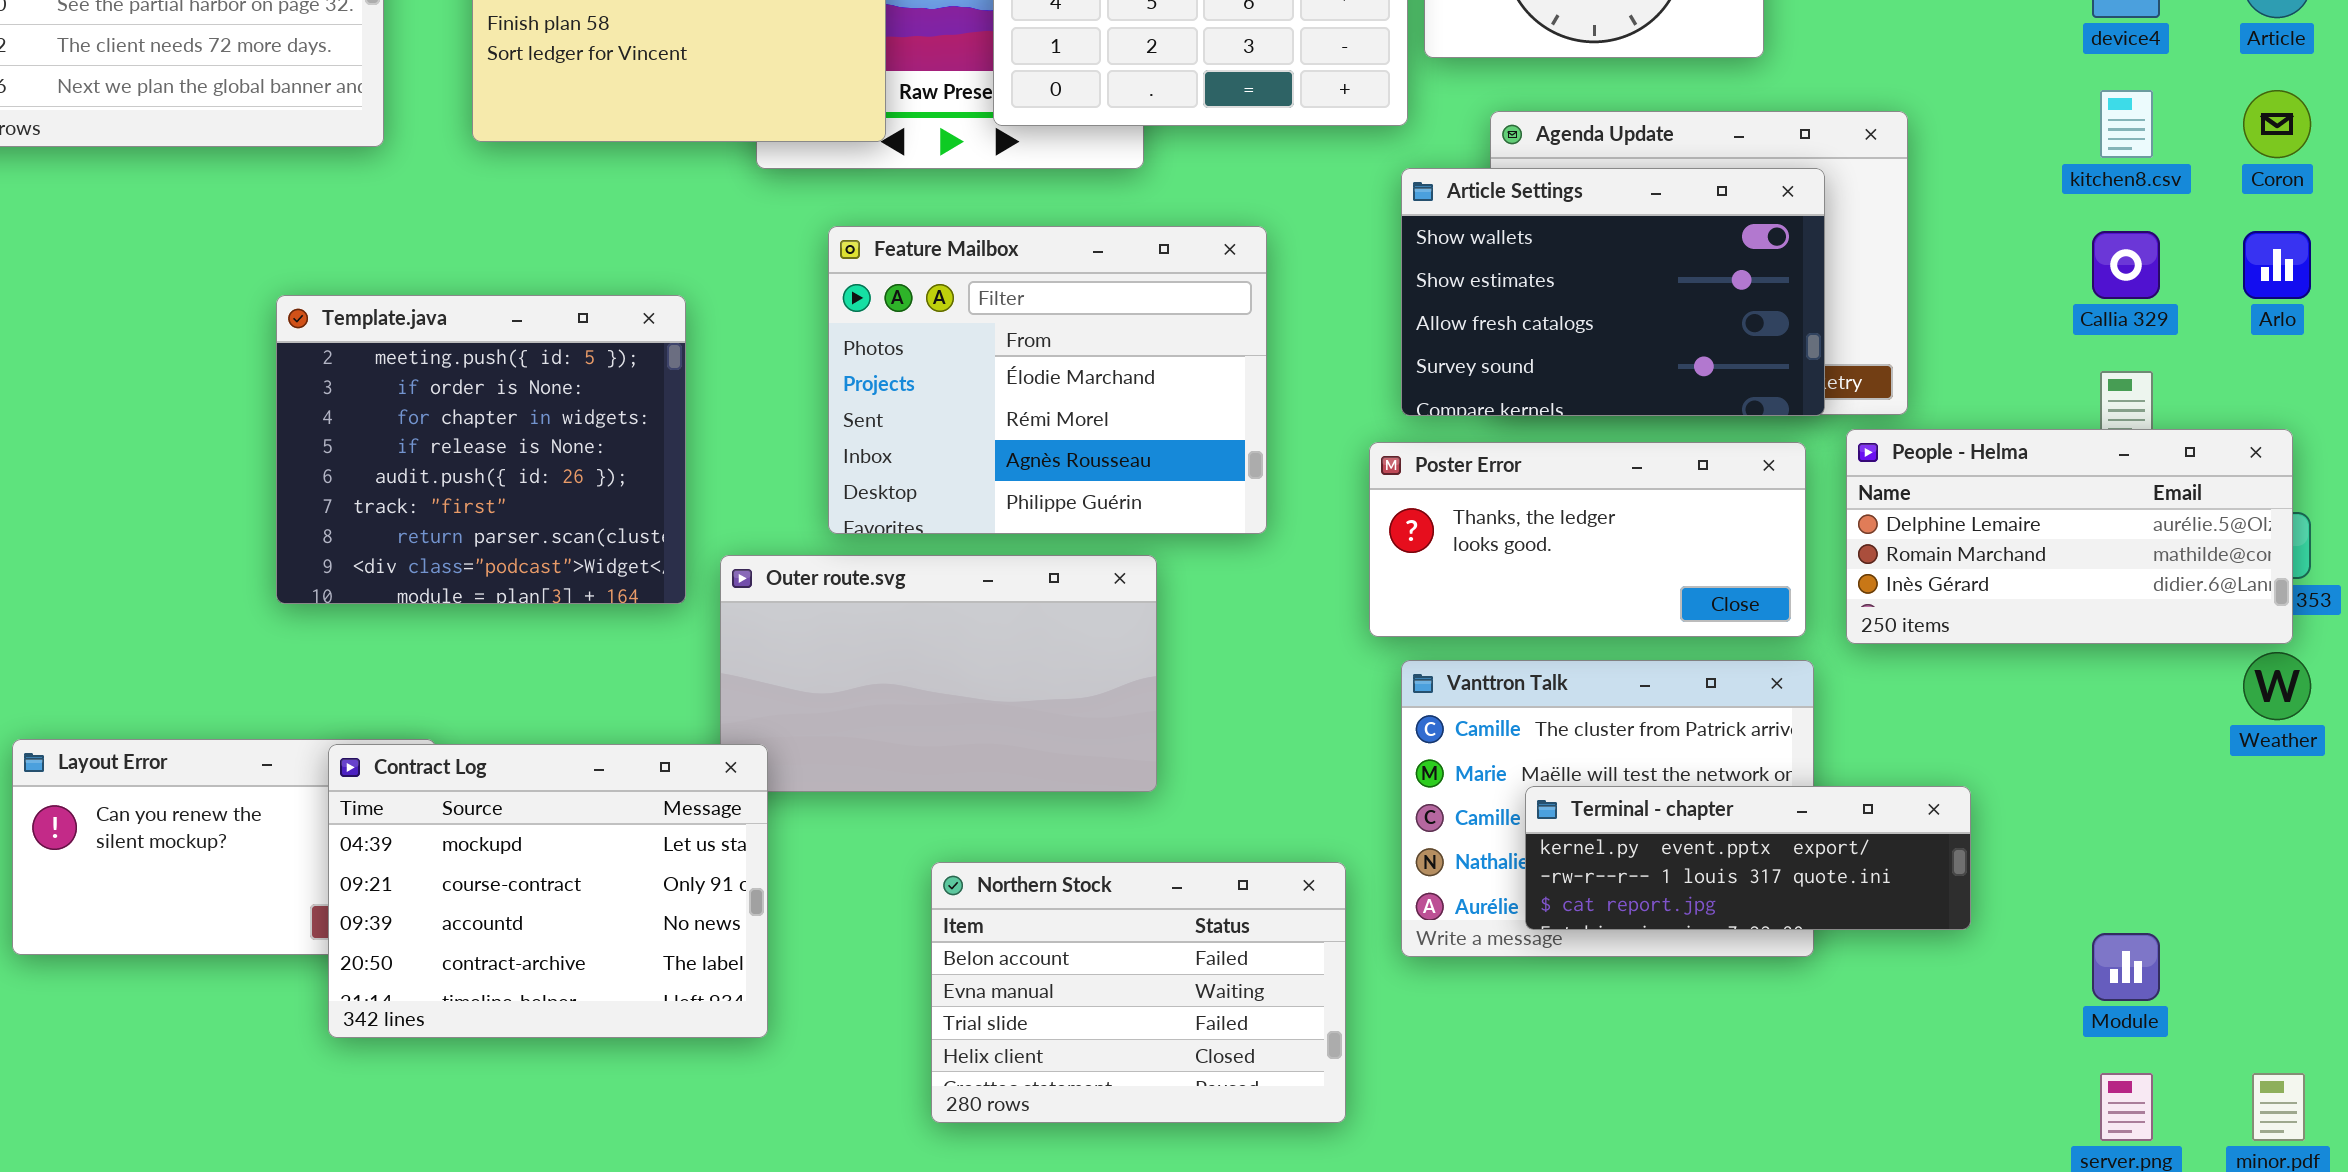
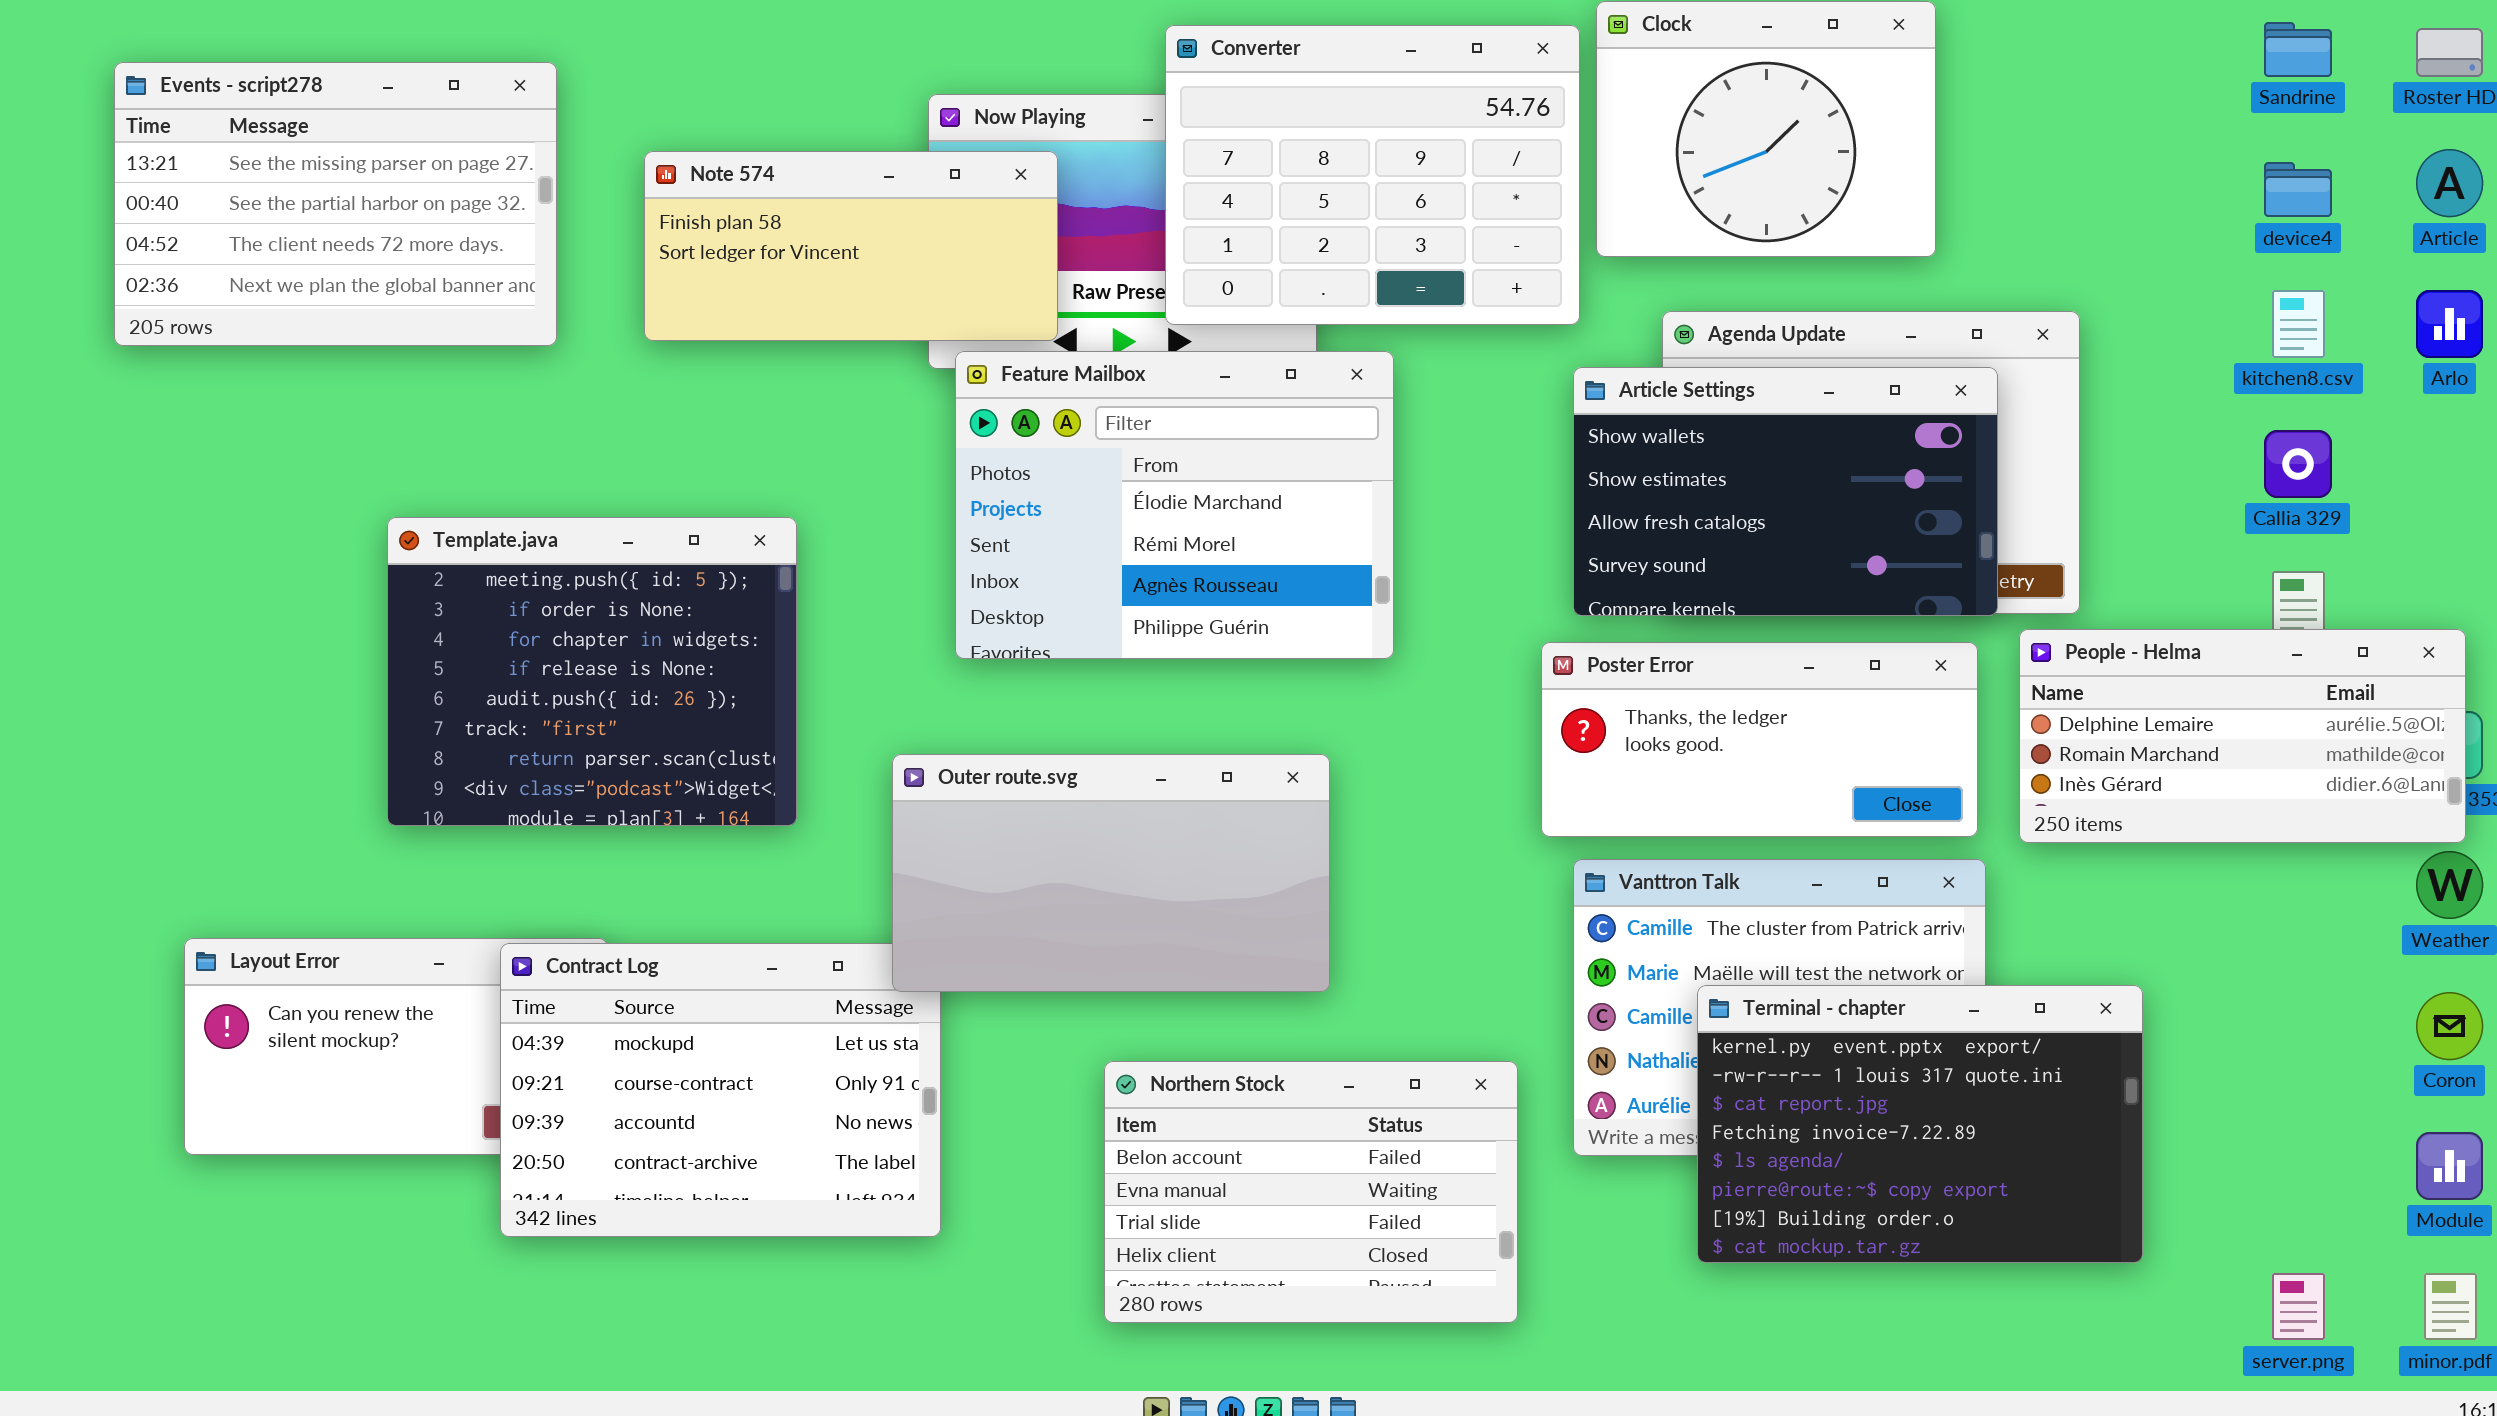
Coron: [2243,90,2311,158] -> [2416,992,2483,1060], moved
Feature Mailbox: [828,226,1267,534] -> [955,351,1394,659], moved
Arlo: [2243,231,2311,299] -> [2416,290,2483,358], moved
Template.java: [276,295,686,604] -> [387,517,797,826], moved
Outer route.svg: [720,555,1157,792] -> [892,754,1330,992], raised
Terminal - chapter: [1525,786,1971,930] -> [1697,985,2143,1263], resized
Module: [2092,933,2160,1001] -> [2416,1132,2483,1200], moved

